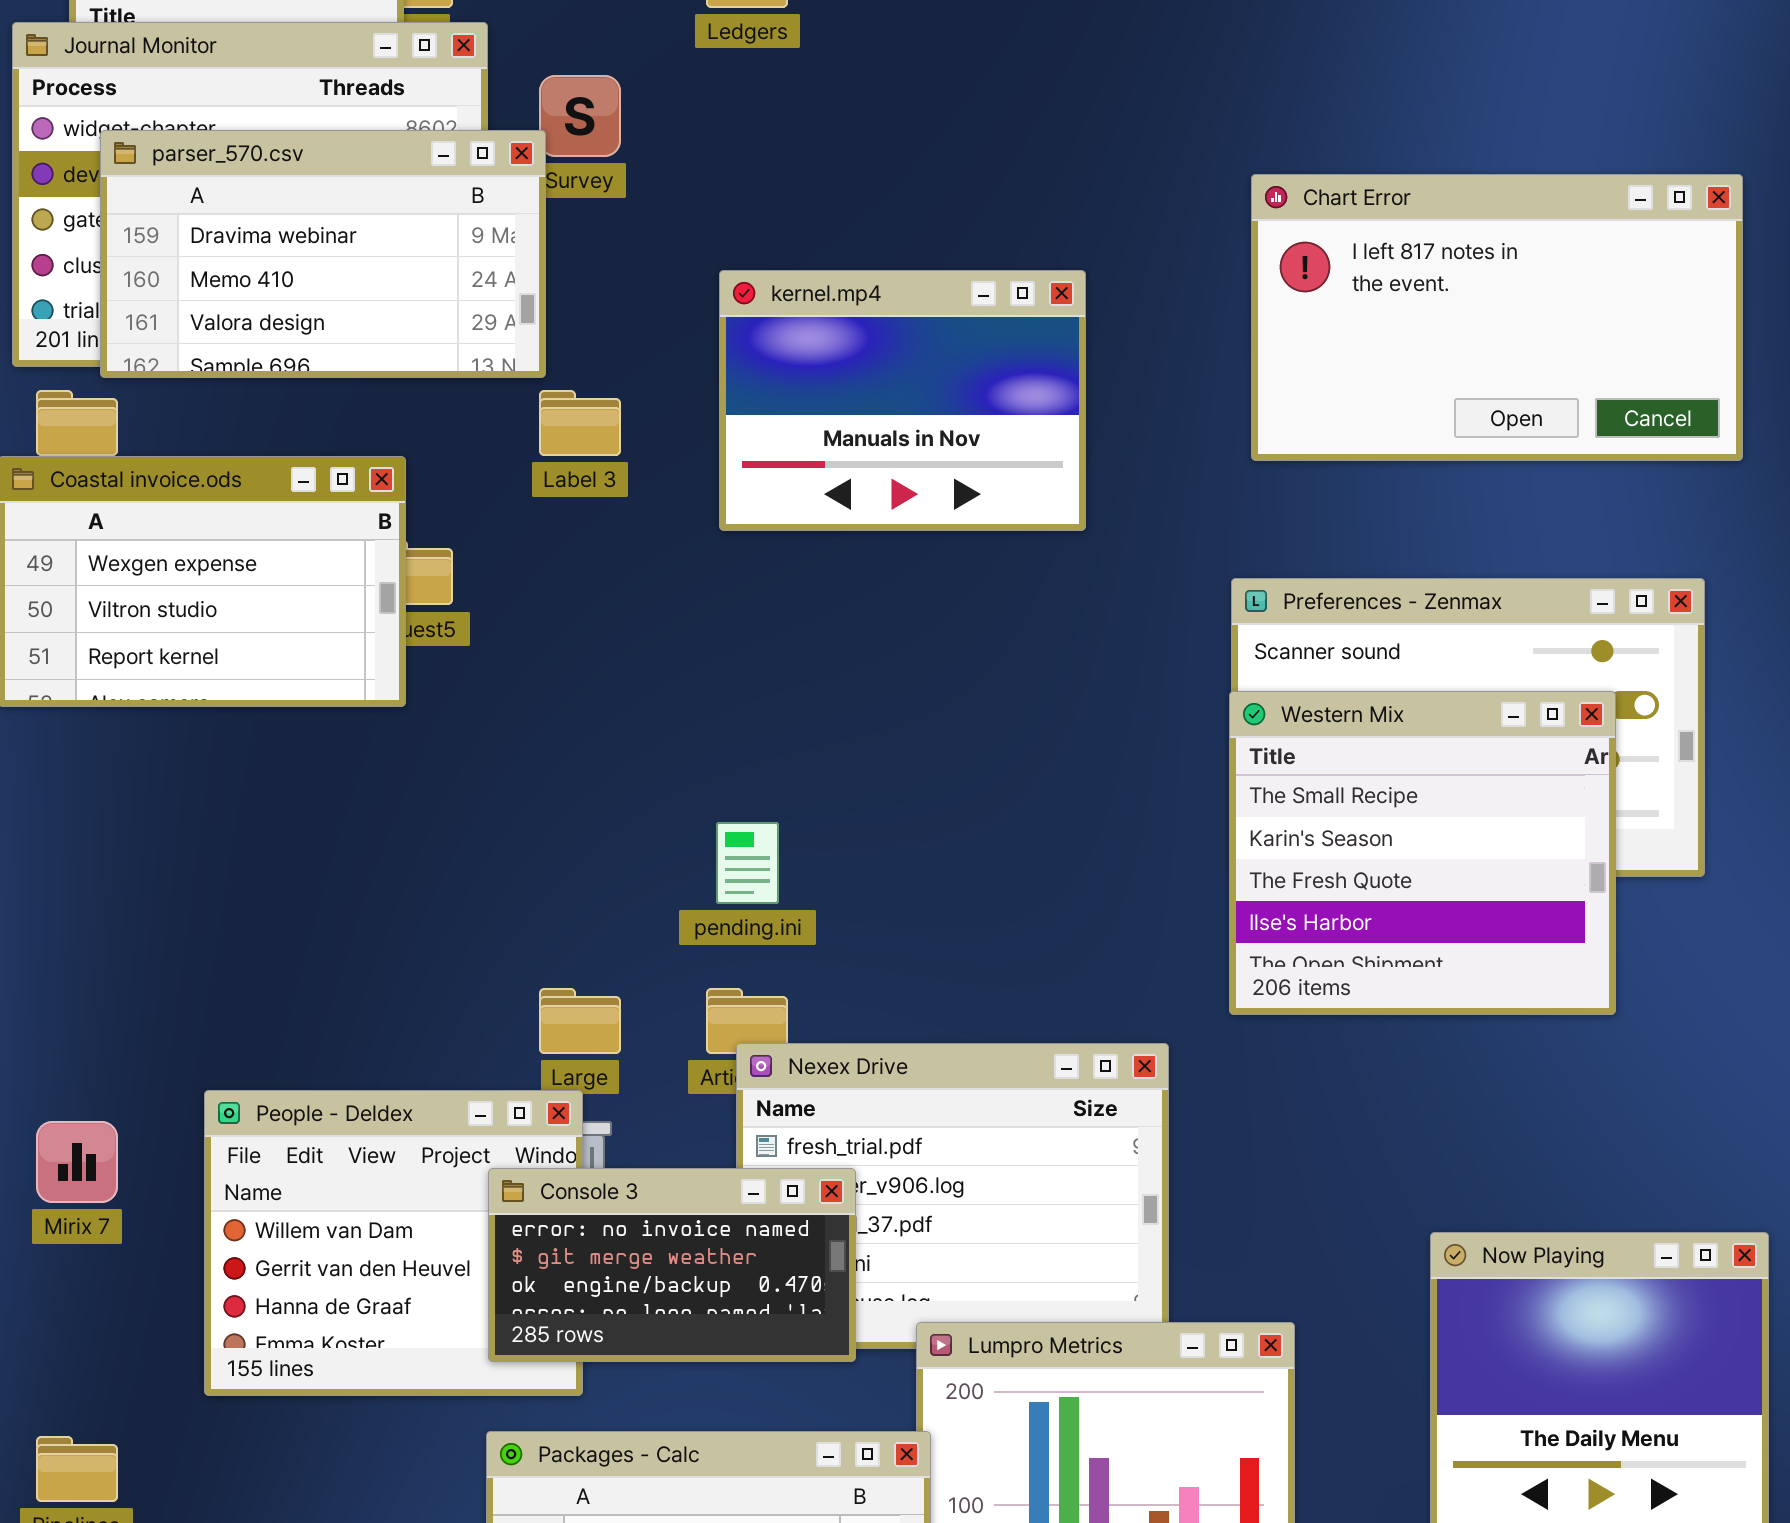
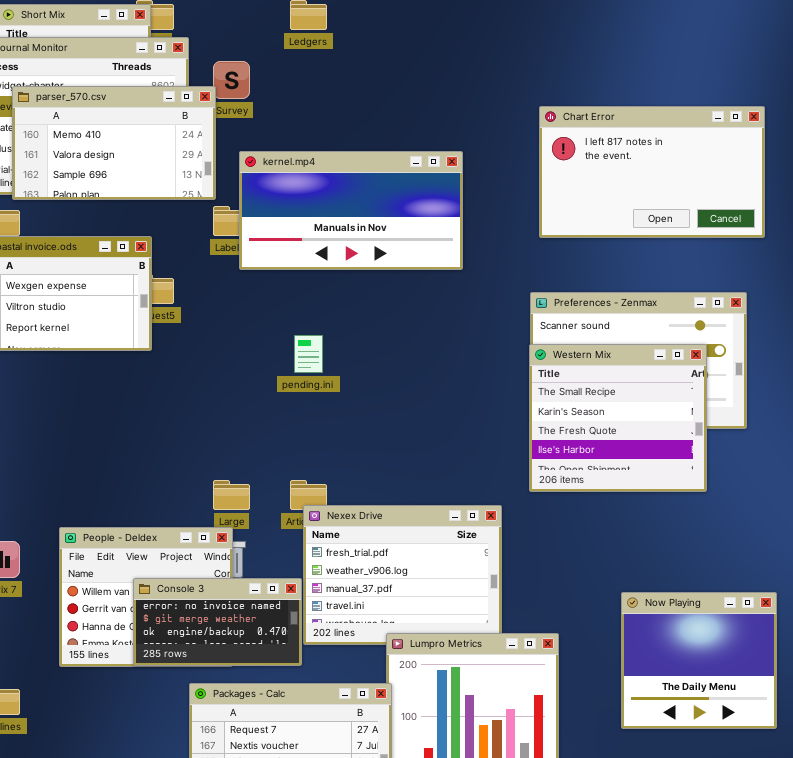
parser_570.csv: [100,130,546,378] -> [12,86,216,200], scrolled down 1 row
kernel.mp4: [719,270,1086,531] -> [239,151,463,270], resized
pending.ini: [716,822,779,904] -> [294,335,323,373], moved
Console 3: [488,1168,856,1362] -> [133,578,302,666], moved

